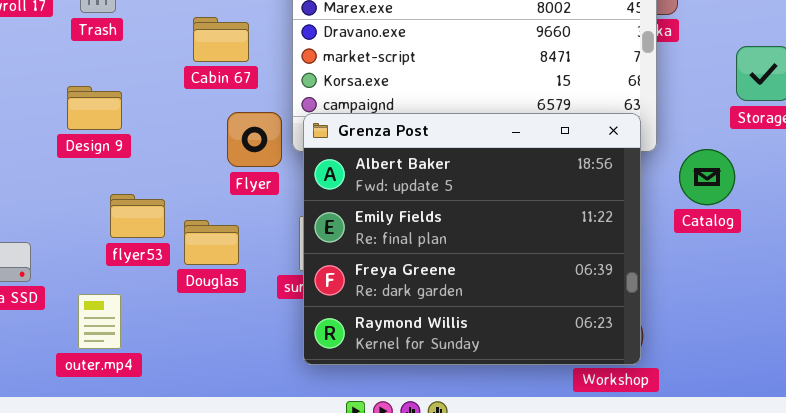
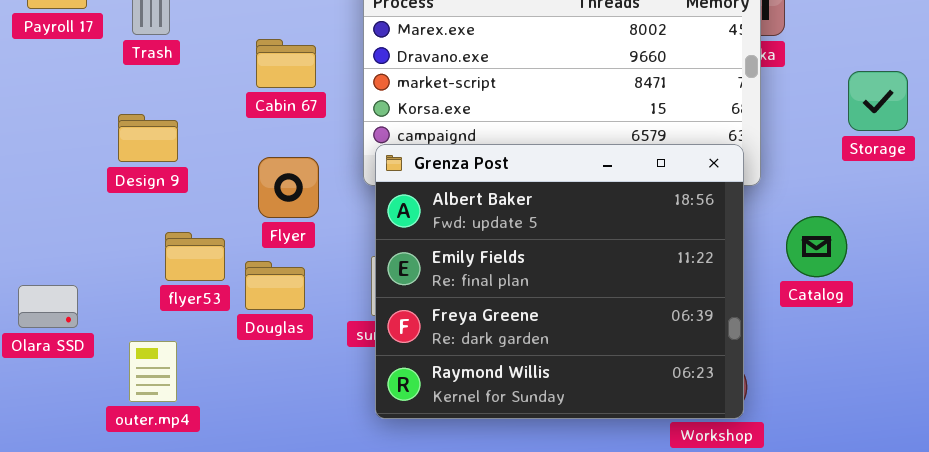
Flyer: [227,112,282,167] -> [258,157,319,218], moved
Catalog: [679,149,735,205] -> [786,216,847,277], moved

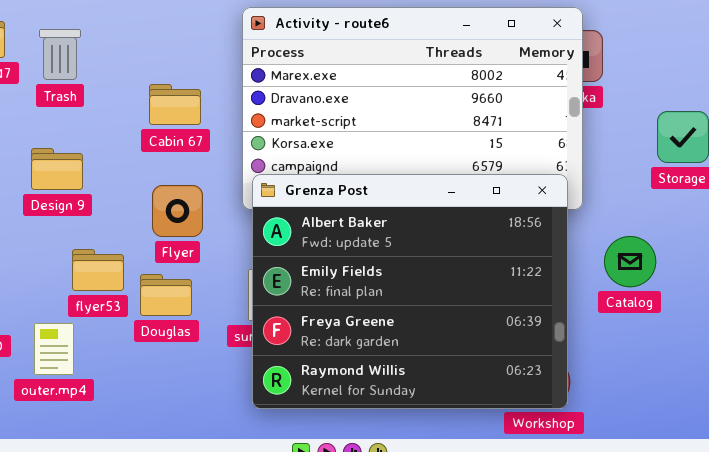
outer.mp4: [129,341,177,402] -> [34,323,74,375], moved

